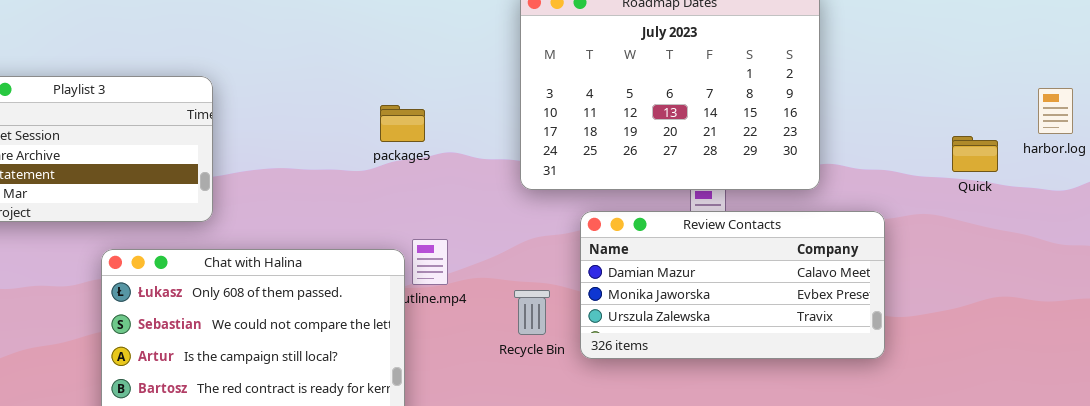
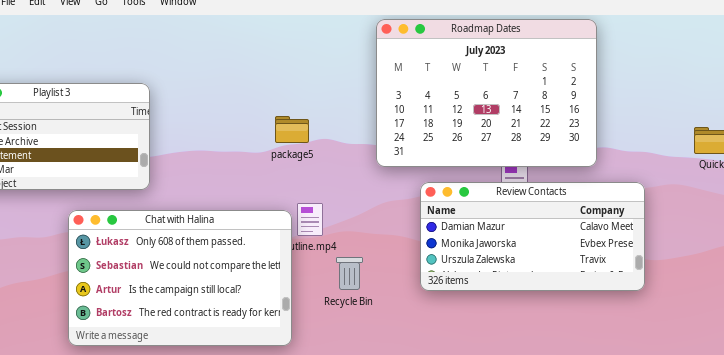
package5: [380,105,425,142] -> [275,116,309,143], moved
Recycle Bin: [514,290,550,335] -> [336,257,363,290], moved

